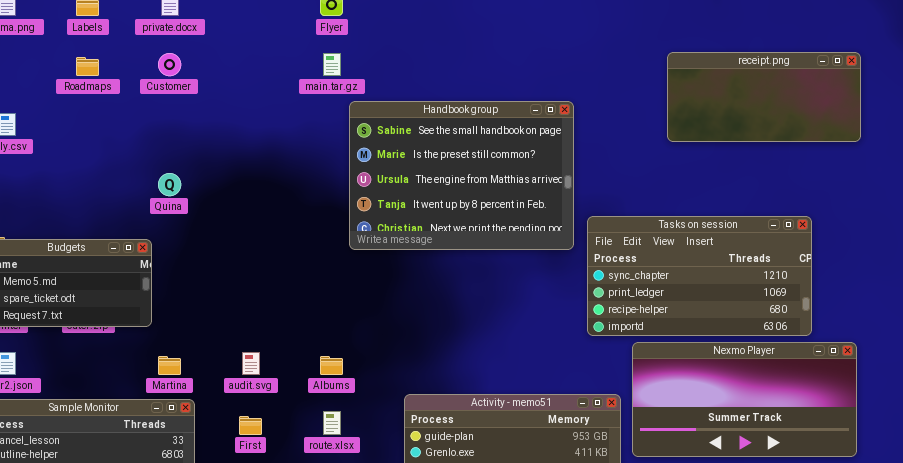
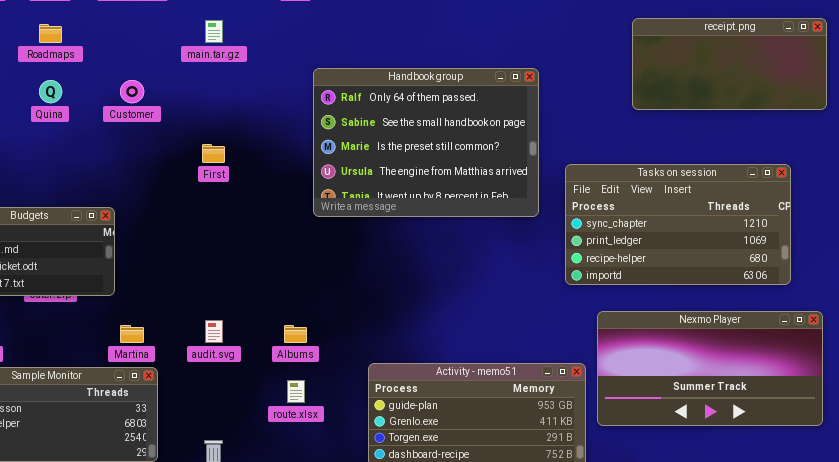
Customer: [158,53,181,76] -> [120,80,144,103], moved
main.tar.gz: [323,53,341,76] -> [205,20,223,43], moved
Handbook group: [349,101,574,250] -> [313,68,539,217], scrolled up 1 row
Quina: [158,173,181,196] -> [39,80,62,103], moved
Tasks on session: [587,216,812,336] -> [565,164,791,285], moved
First: [239,416,262,435] -> [202,144,225,163], moved

